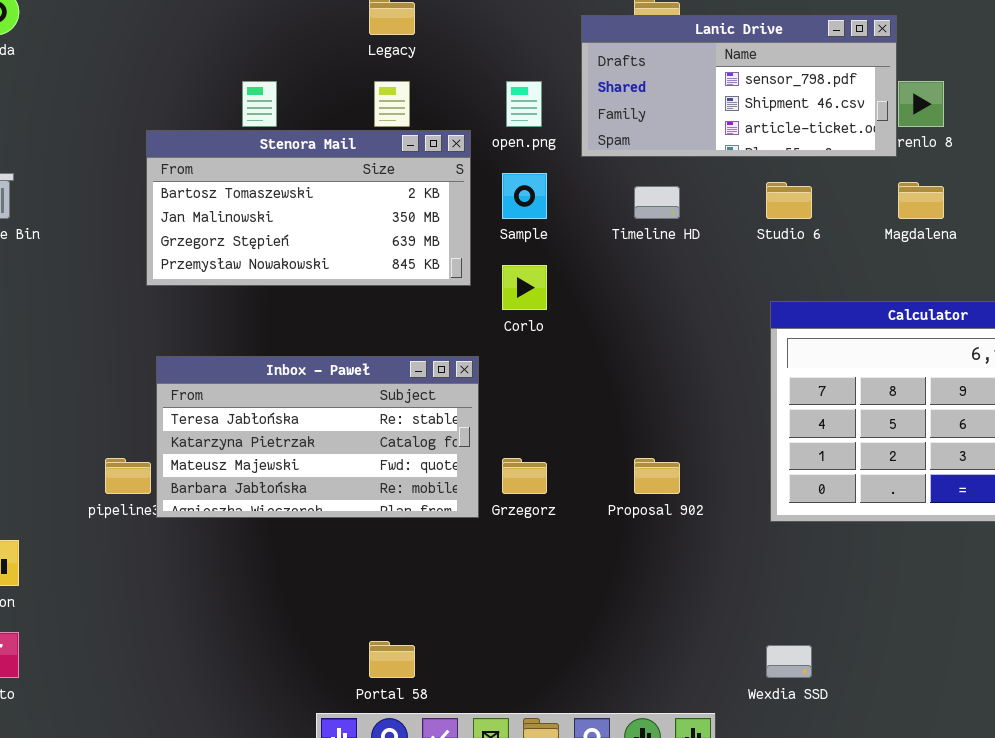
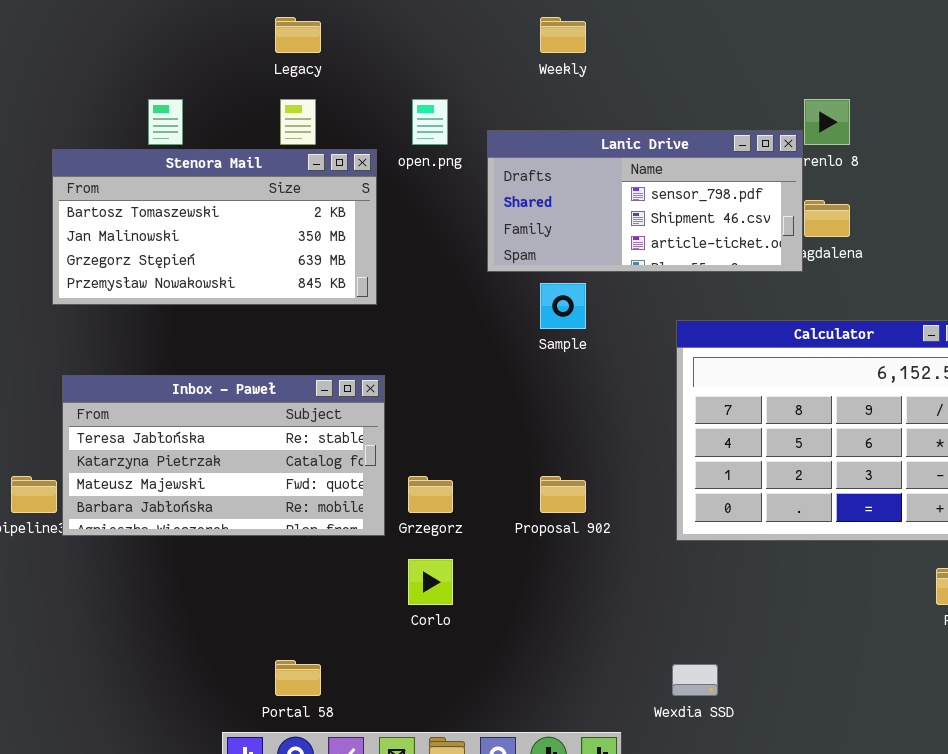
Lanic Drive: [581,15,897,157] -> [487,130,803,272], moved
Sample: [502,173,547,219] -> [540,283,586,329], moved
Corlo: [502,265,547,310] -> [408,559,453,605], moved

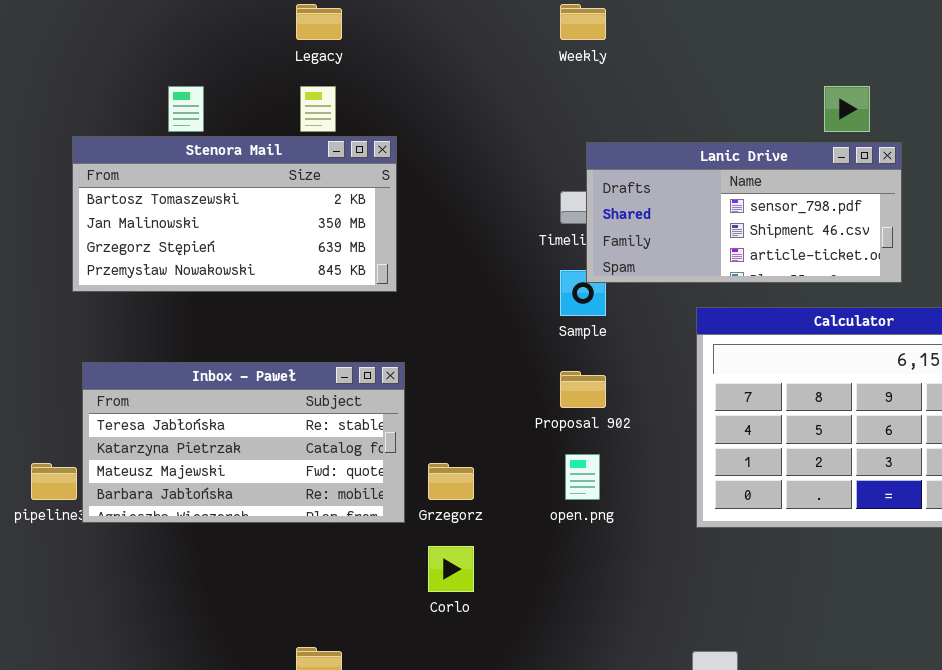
open.png: [412,99,448,145] -> [565,454,600,500], moved
Lanic Drive: [487,130,803,272] -> [586,142,902,283], moved
Proposal 902: [540,476,586,513] -> [560,371,606,408], moved

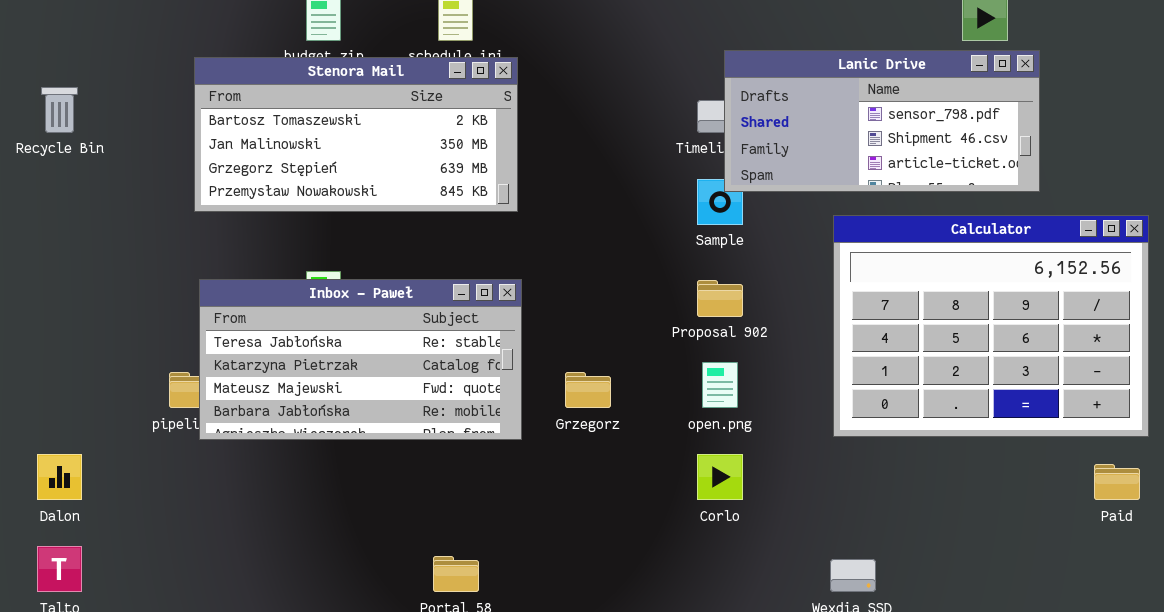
Stenora Mail: [72,136,397,292] -> [194,57,518,212], moved
Inbox - Paweł: [82,362,405,523] -> [199,279,522,440], moved
Corlo: [428,546,474,592] -> [697,454,743,500], moved

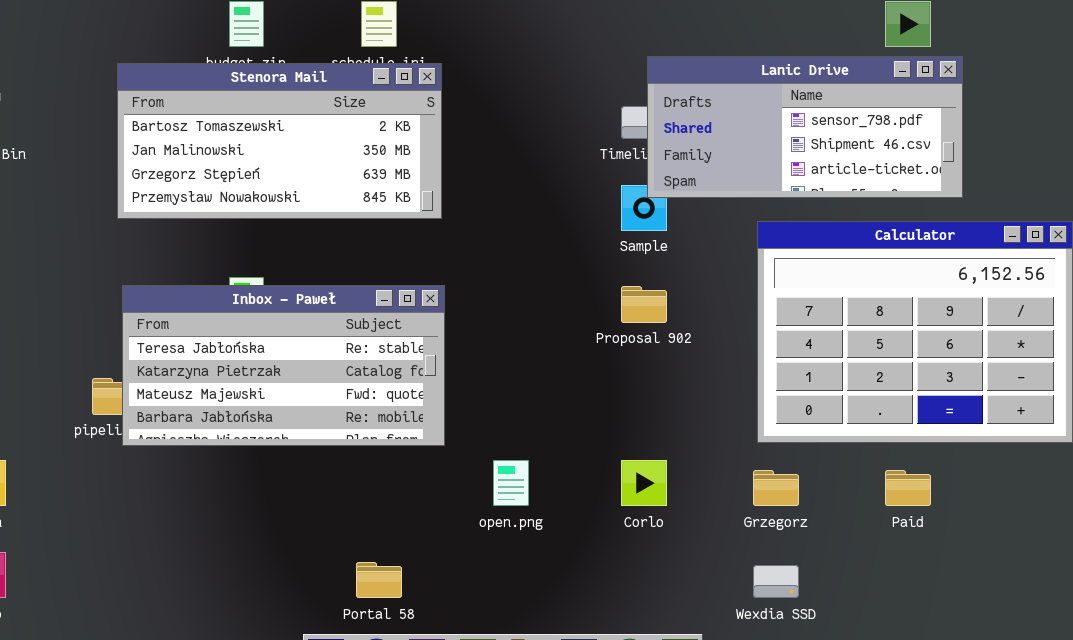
open.png: [702,362,738,408] -> [493,460,529,506], moved
Grzegorz: [565,372,611,408] -> [753,470,799,506], moved
Paid: [1094,464,1140,500] -> [885,470,931,506], moved

